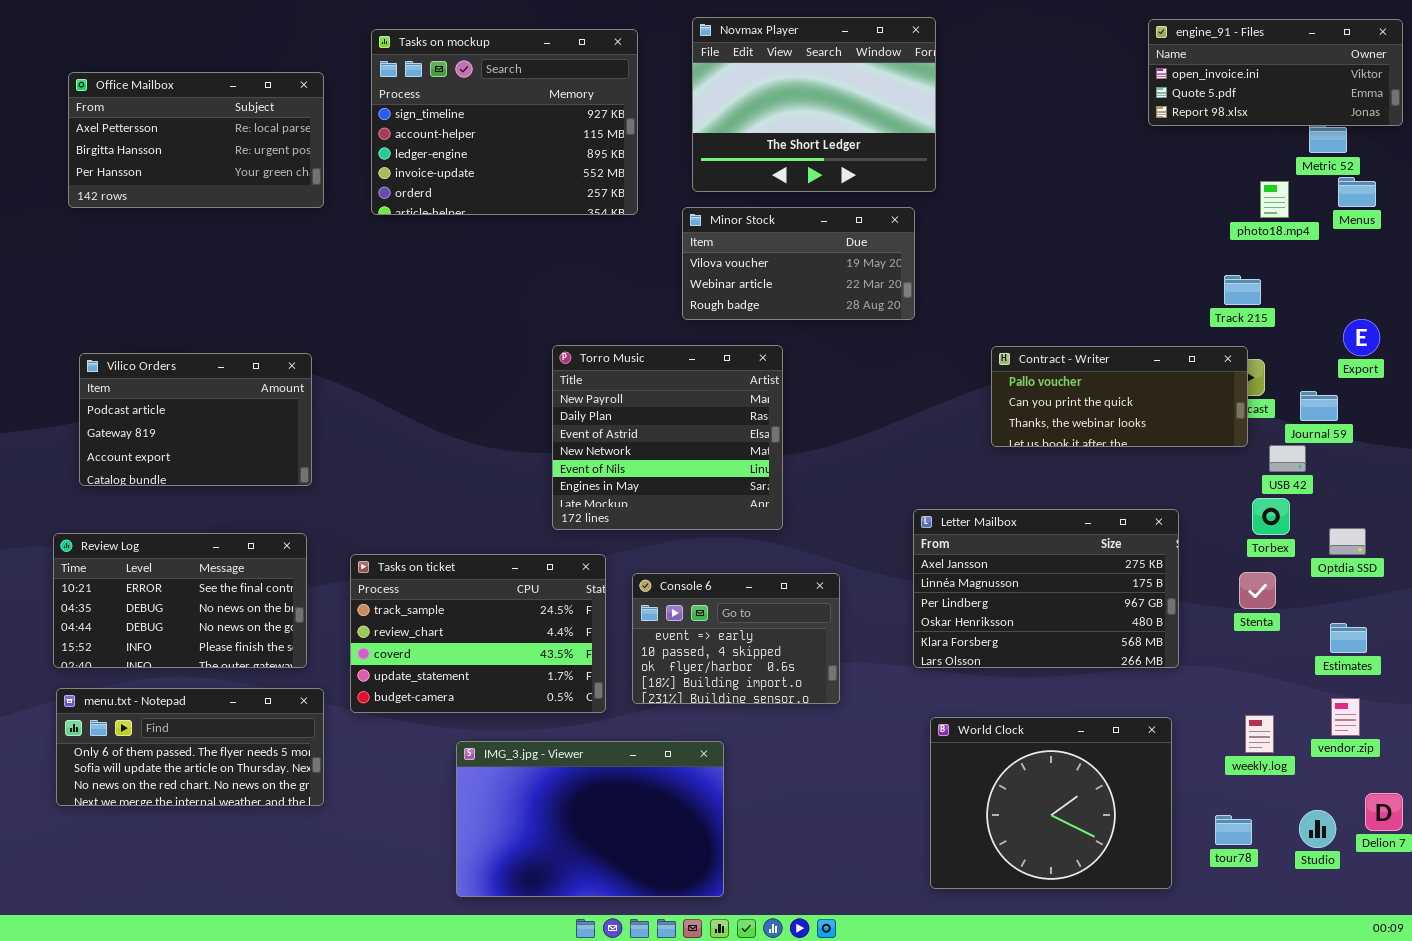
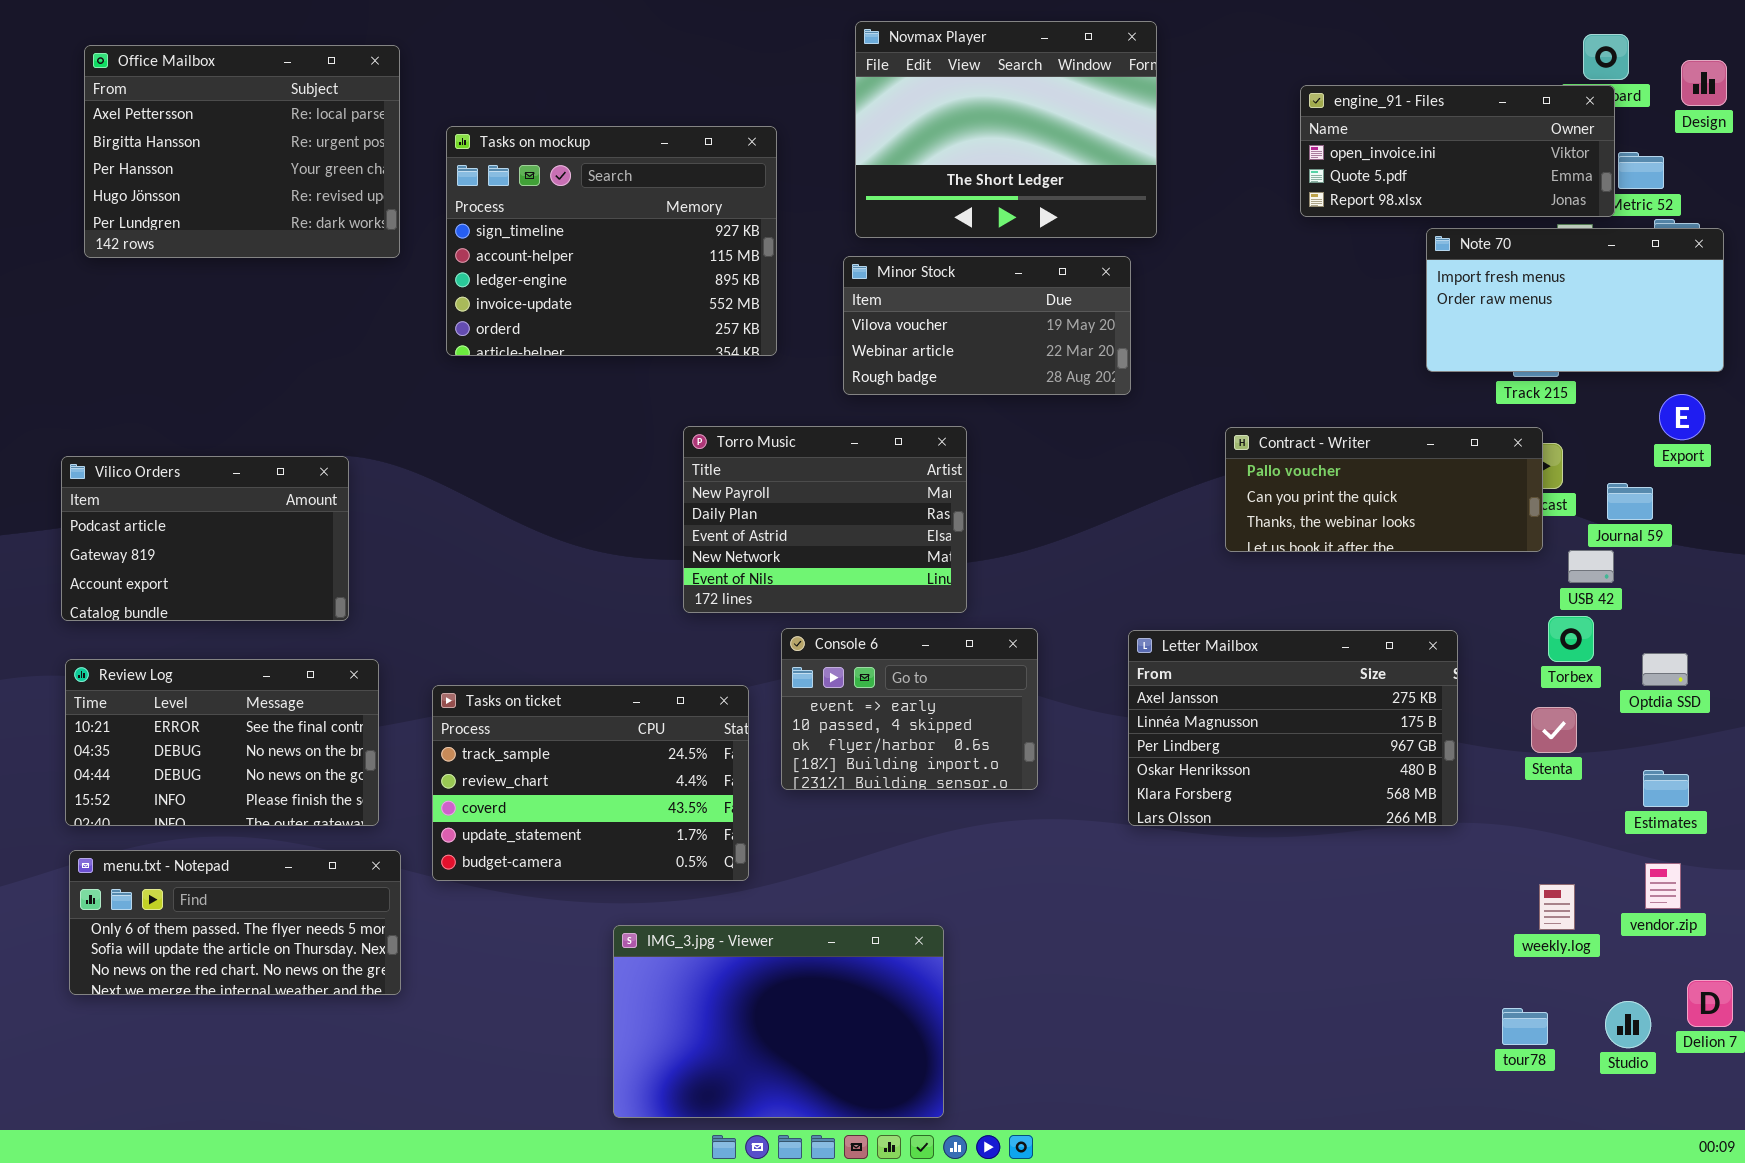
engine_91 - Files: [1148,19,1403,126] -> [1300,85,1615,217], moved
Tasks on mockup: [371,29,638,215] -> [446,126,777,356], moved
Office Mailbox: [68,72,324,208] -> [84,45,400,258], resized
Note 70: none -> [1426,228,1724,372], opened
Torro Music: [552,345,783,530] -> [683,426,967,613], resized
Vilico Orders: [79,353,312,486] -> [61,456,349,621], moved
Console 6: [632,573,840,704] -> [781,628,1038,790], moved
World Clock: [930,717,1172,889] -> none, closed
IMG_3.jpg - Viewer: [456,741,724,897] -> [613,925,944,1118], moved

